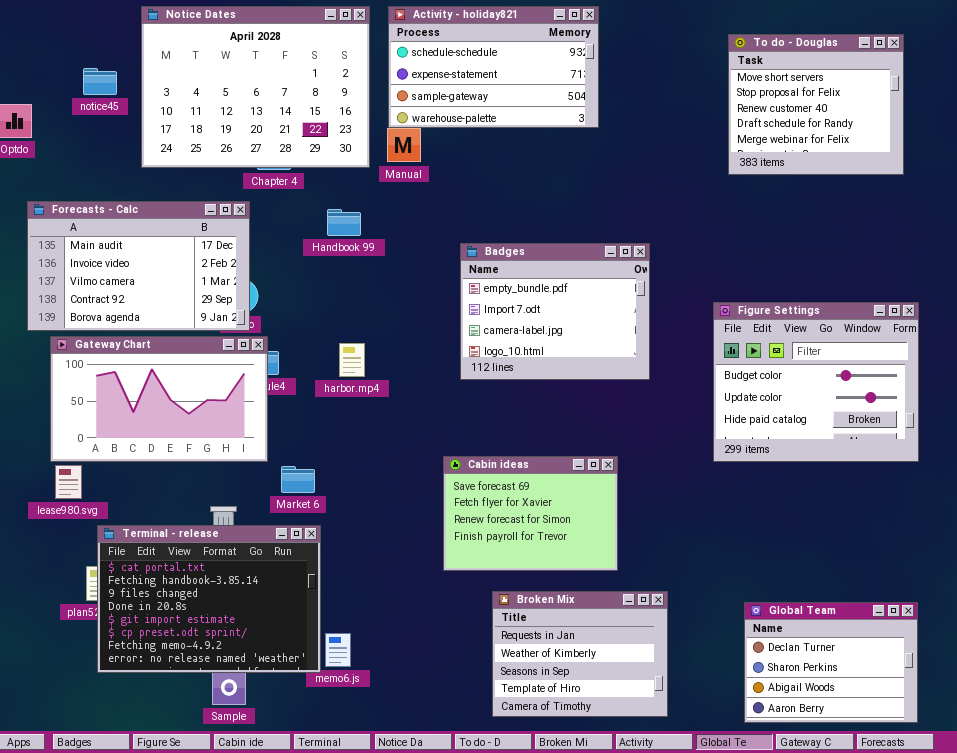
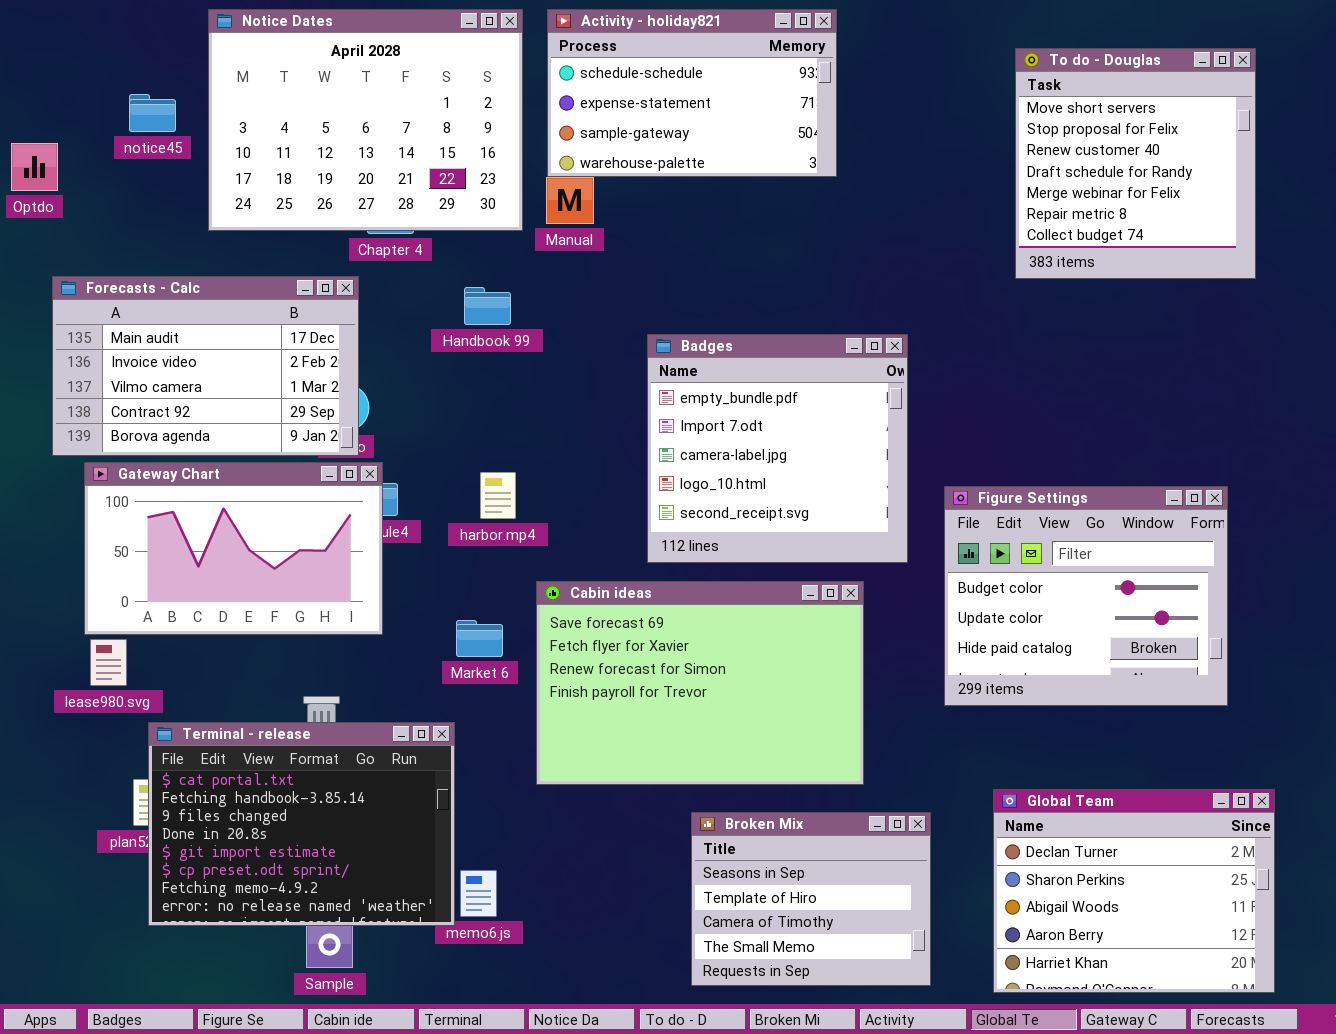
To do - Douglas: [728,34,904,175] -> [1015,48,1256,279], resized
Badges: [460,243,650,380] -> [647,334,908,563], resized
Figure Settings: [713,302,919,462] -> [944,486,1228,706], moved
Cabin ideas: [443,456,618,571] -> [536,581,864,785], resized
Market 6: [281,466,315,493] -> [456,620,503,657], moved
Broken Mix: [492,591,668,717] -> [691,812,931,986], scrolled down 2 rows
Global Team: [744,602,918,723] -> [993,789,1275,993], resized

